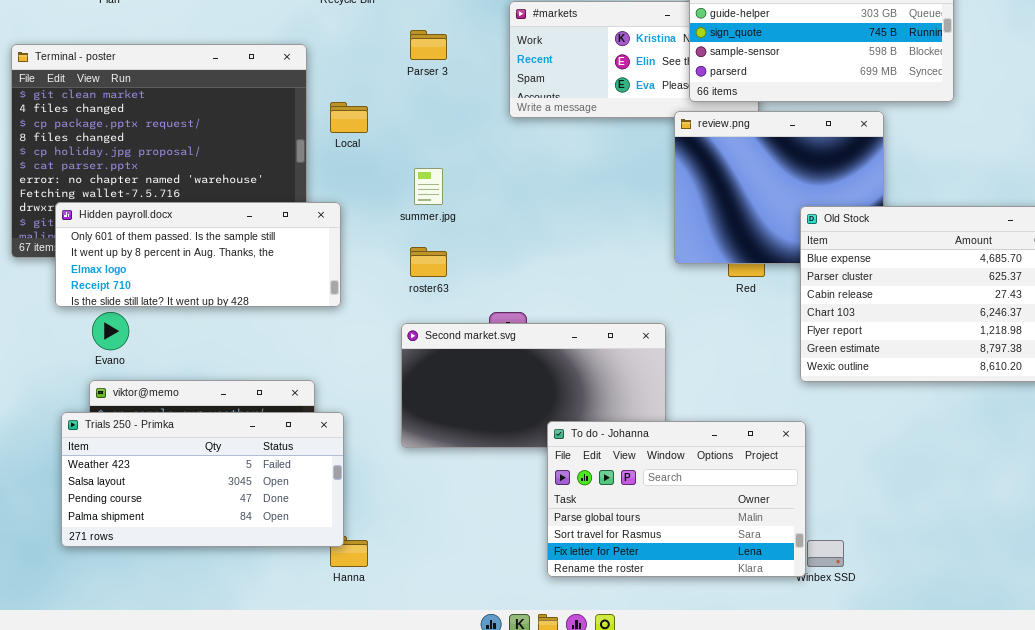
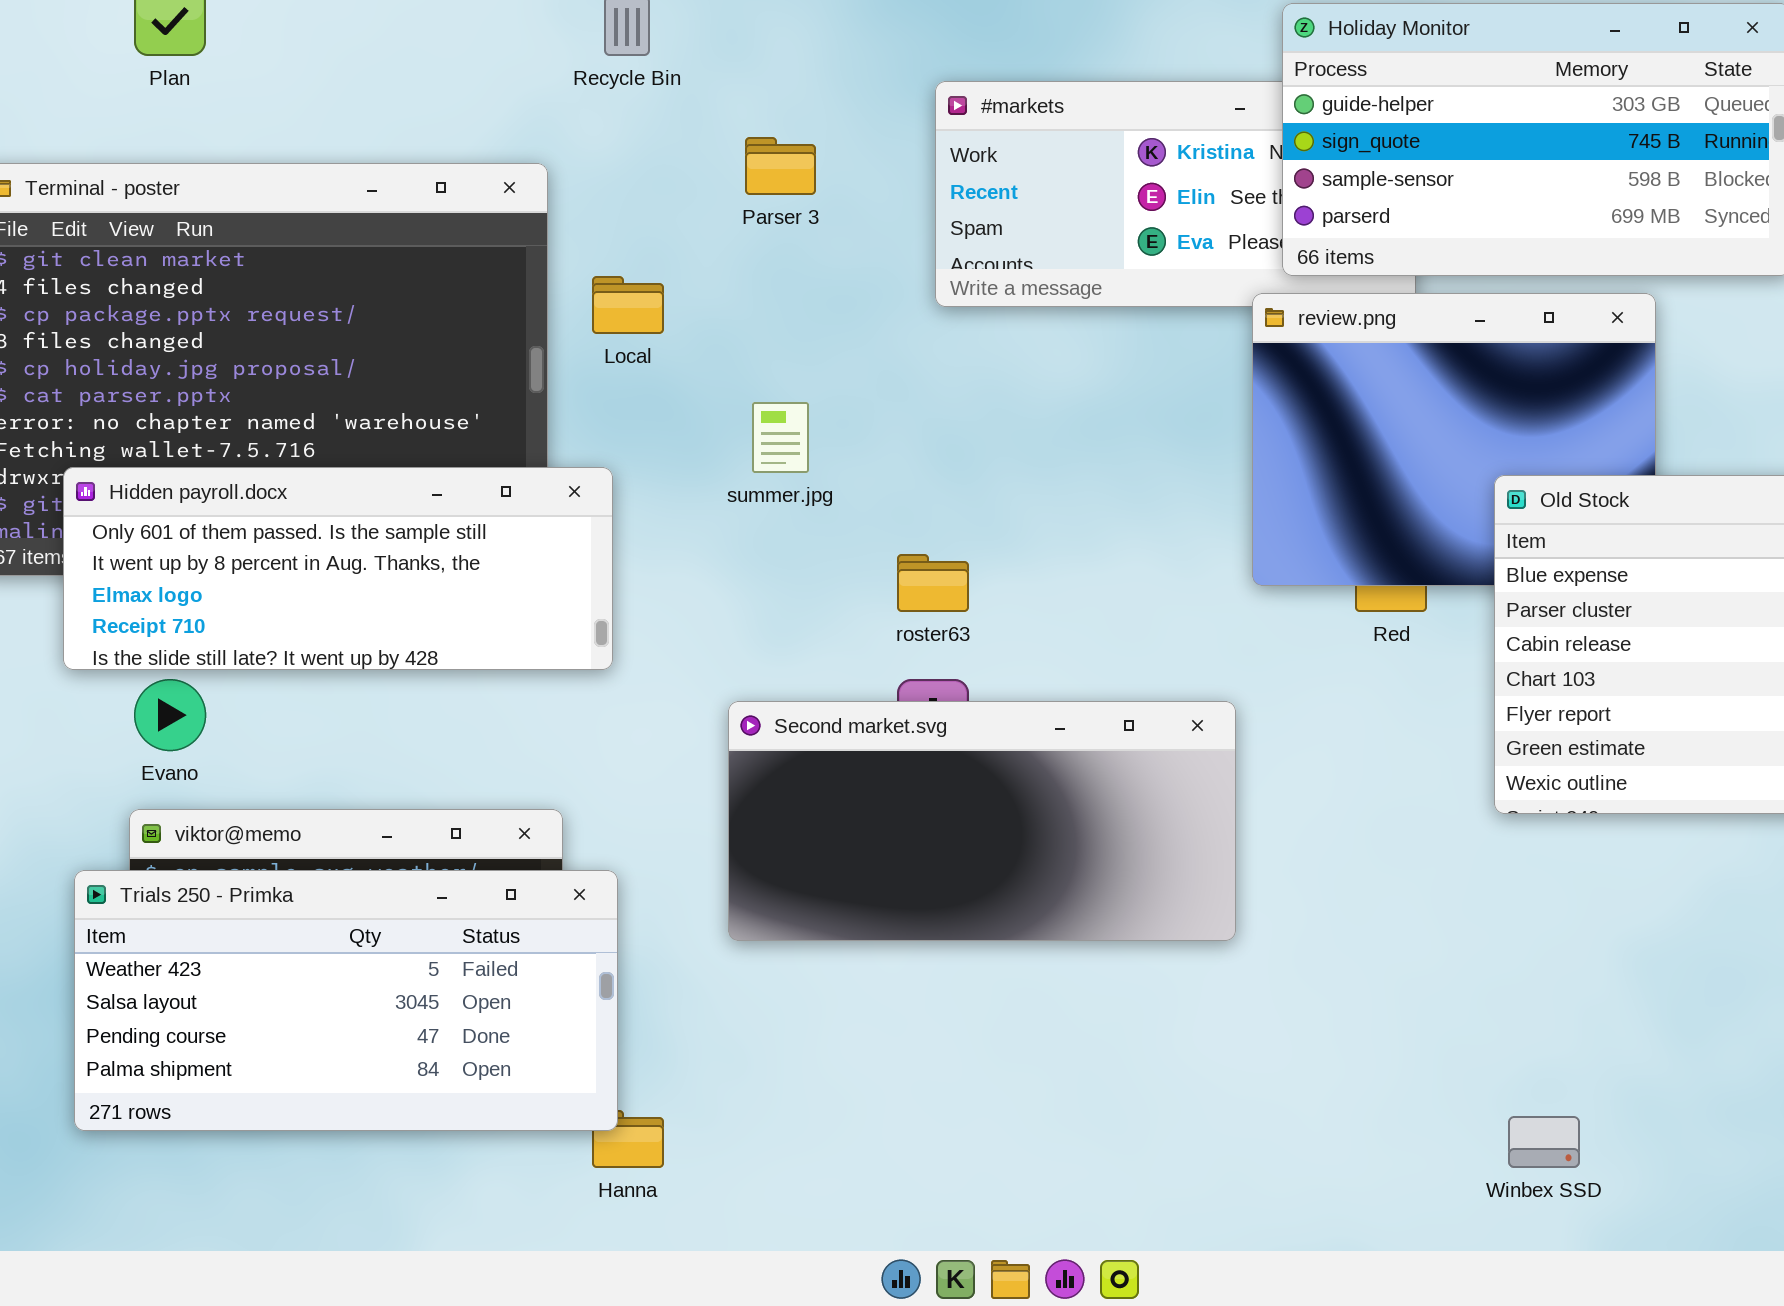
roster63: [410,247,447,277] -> [897,554,969,612], moved
To do - Johanna: [547,421,806,577] -> none, closed

